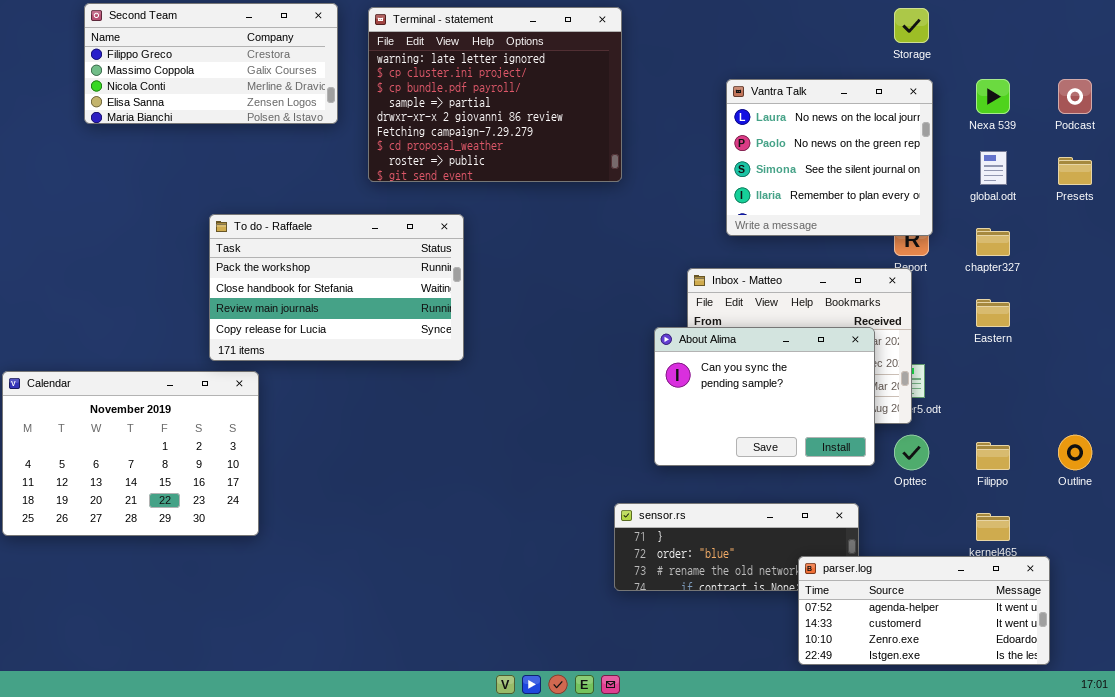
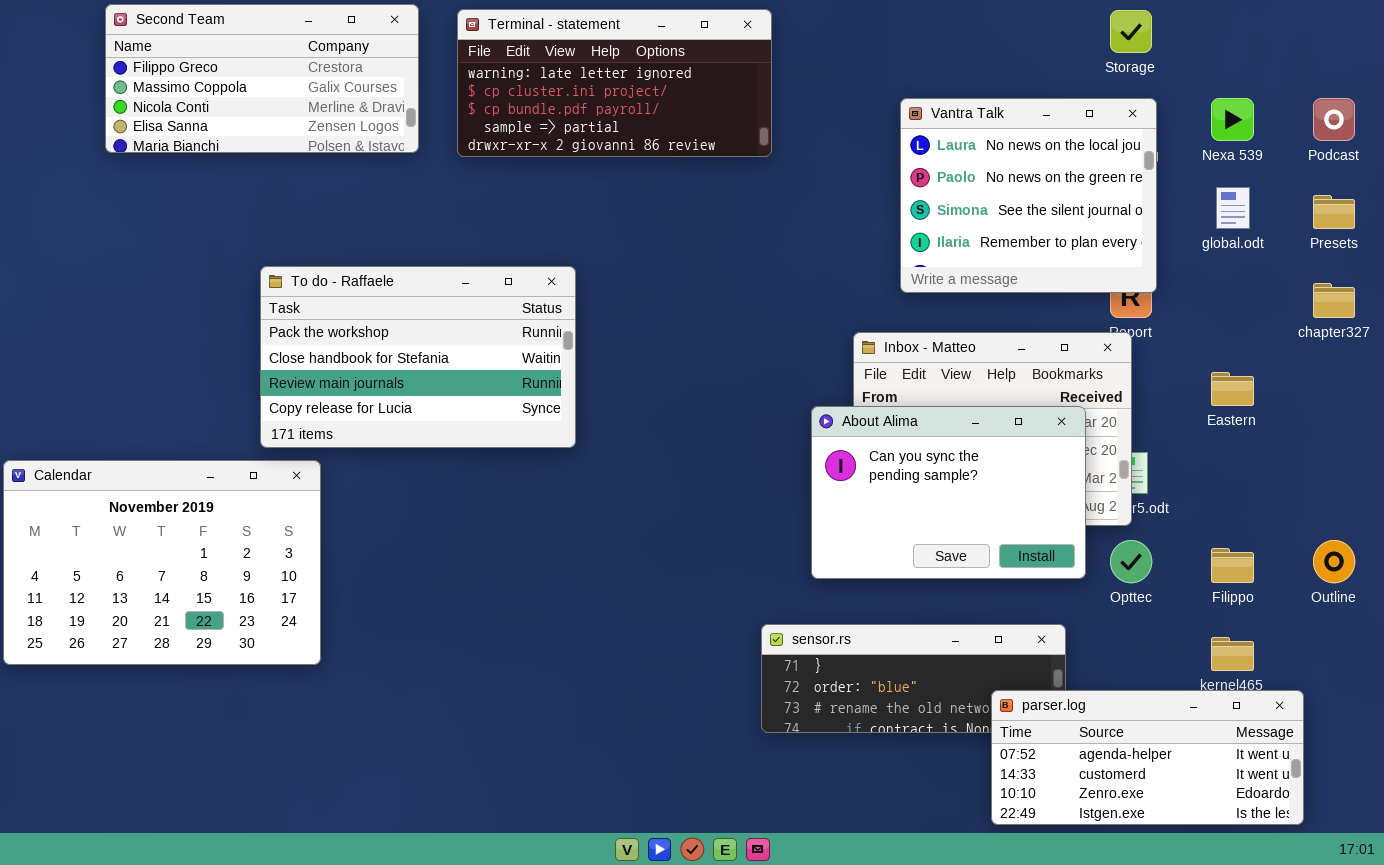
Terminal - statement: [368,7,622,182] -> [457,9,772,157], resized
chapter327: [976,228,1010,256] -> [1313,283,1355,318], moved

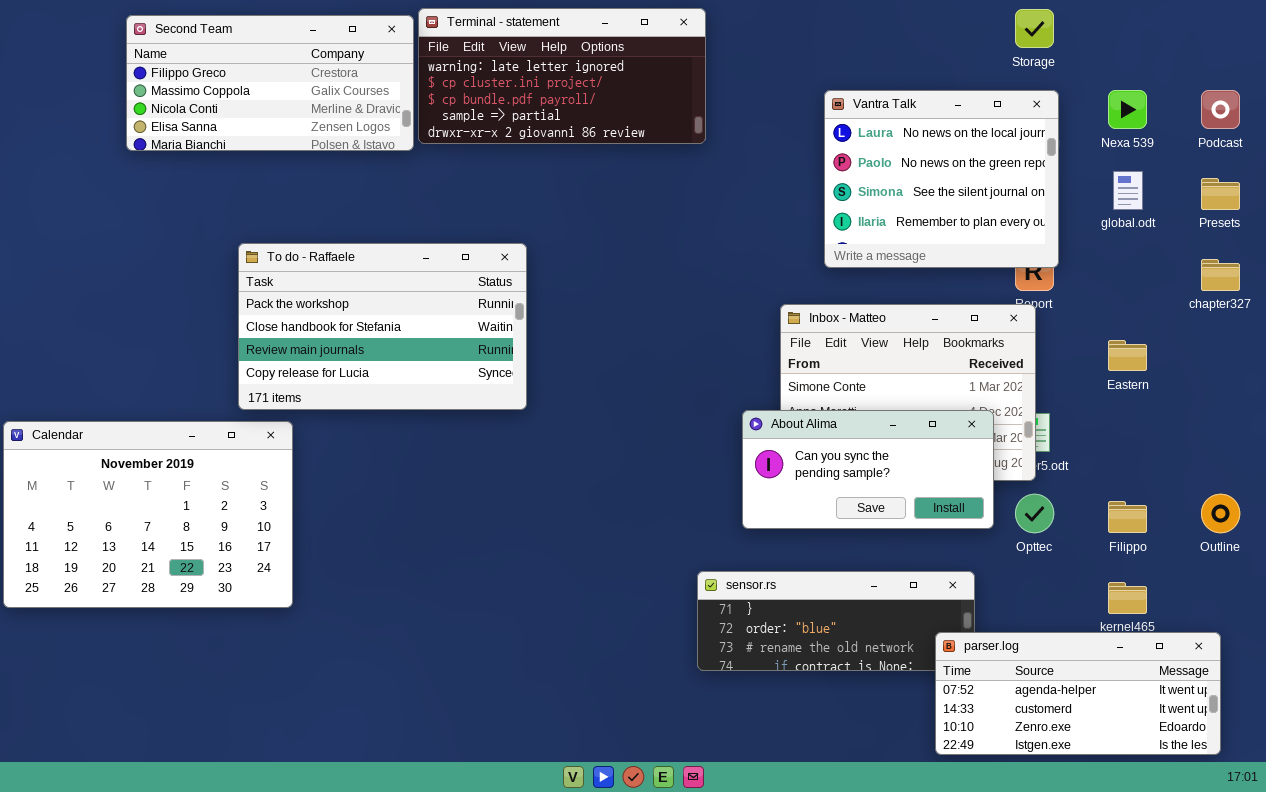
Second Team: [105,4,419,153] -> [126,15,414,151], moved
About Alima: [811,406,1086,579] -> [742,410,994,529], resized
parser.log: [991,690,1304,825] -> [935,632,1221,755], moved

